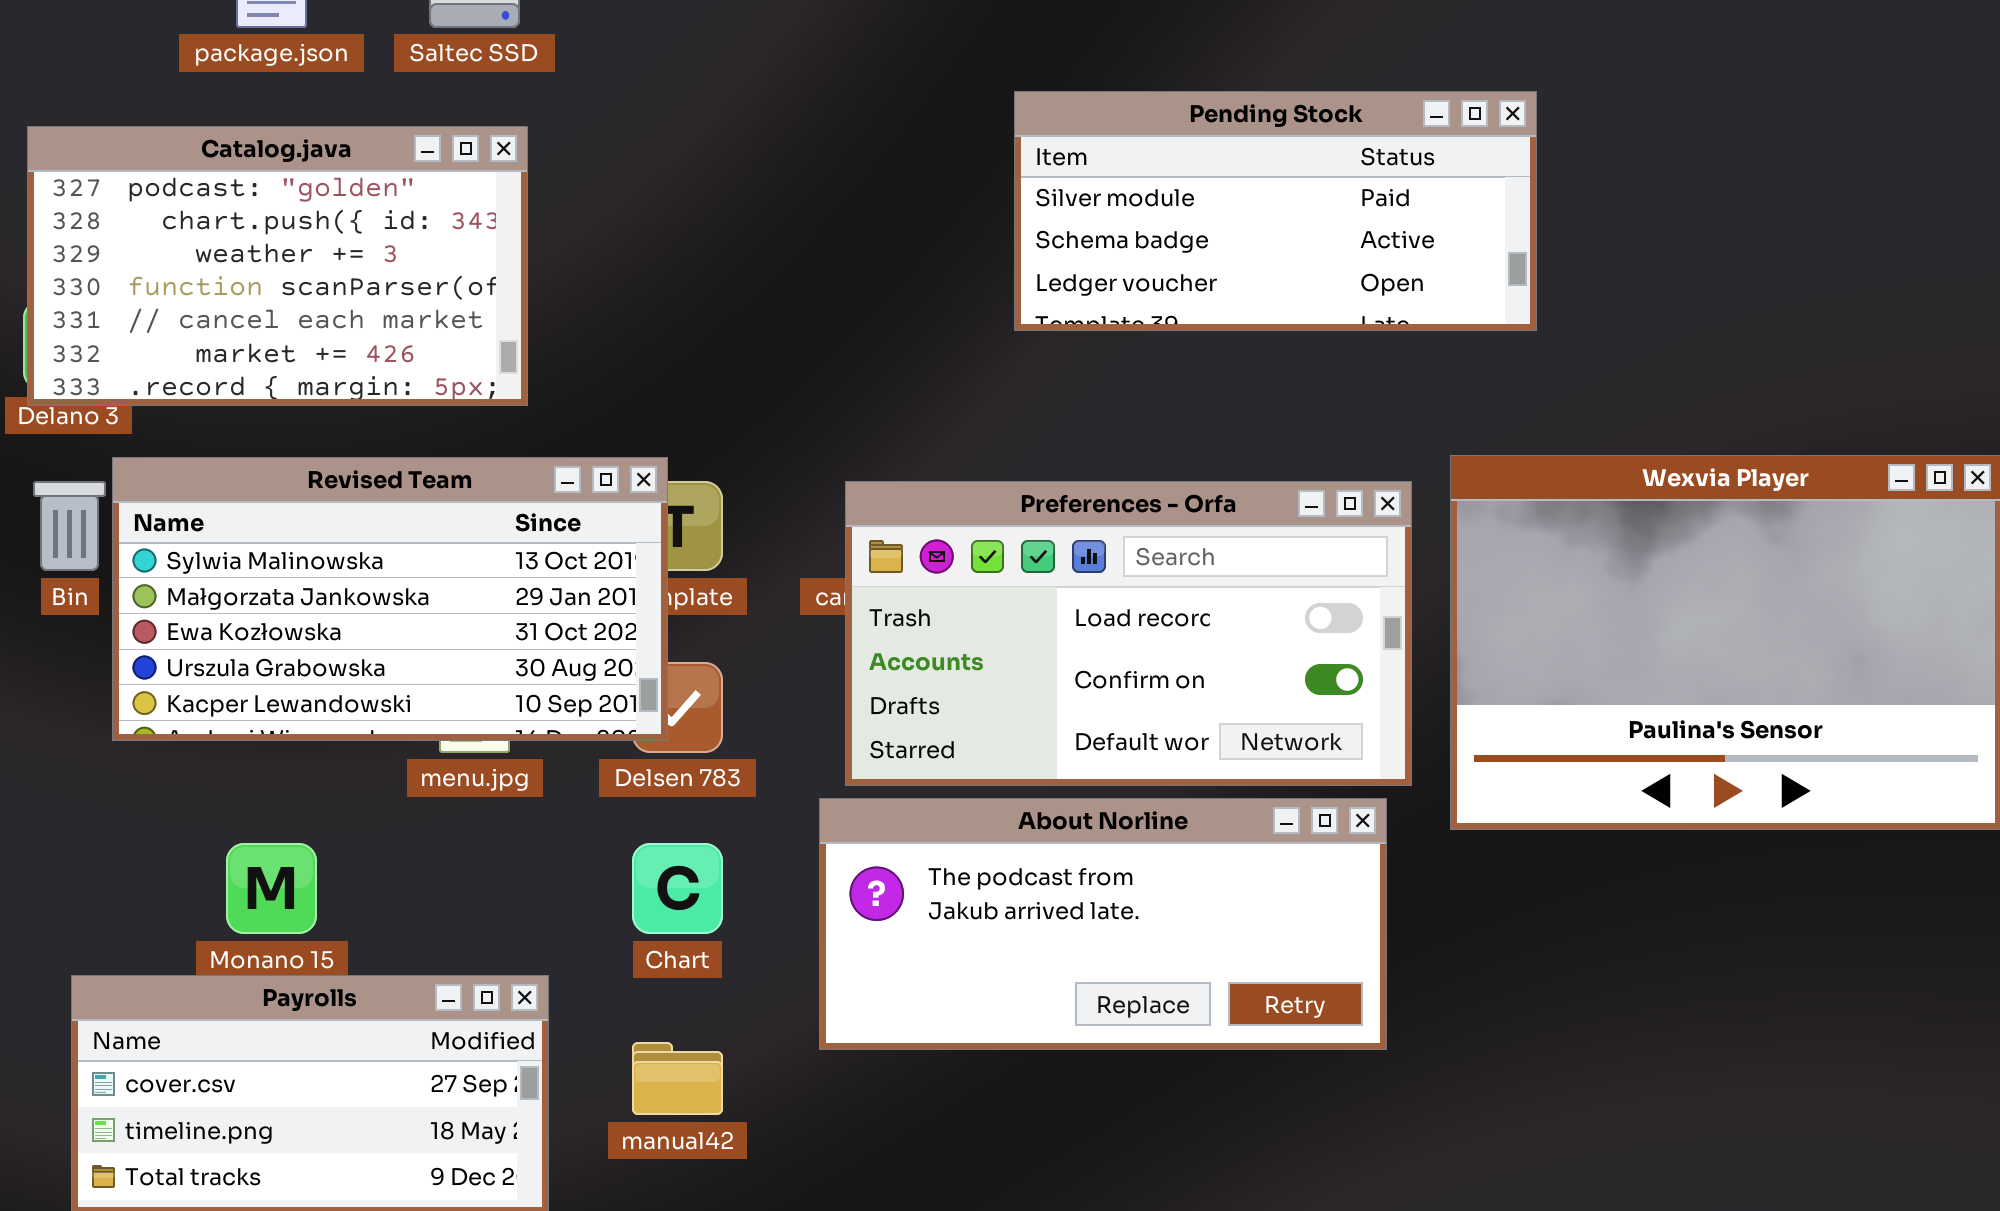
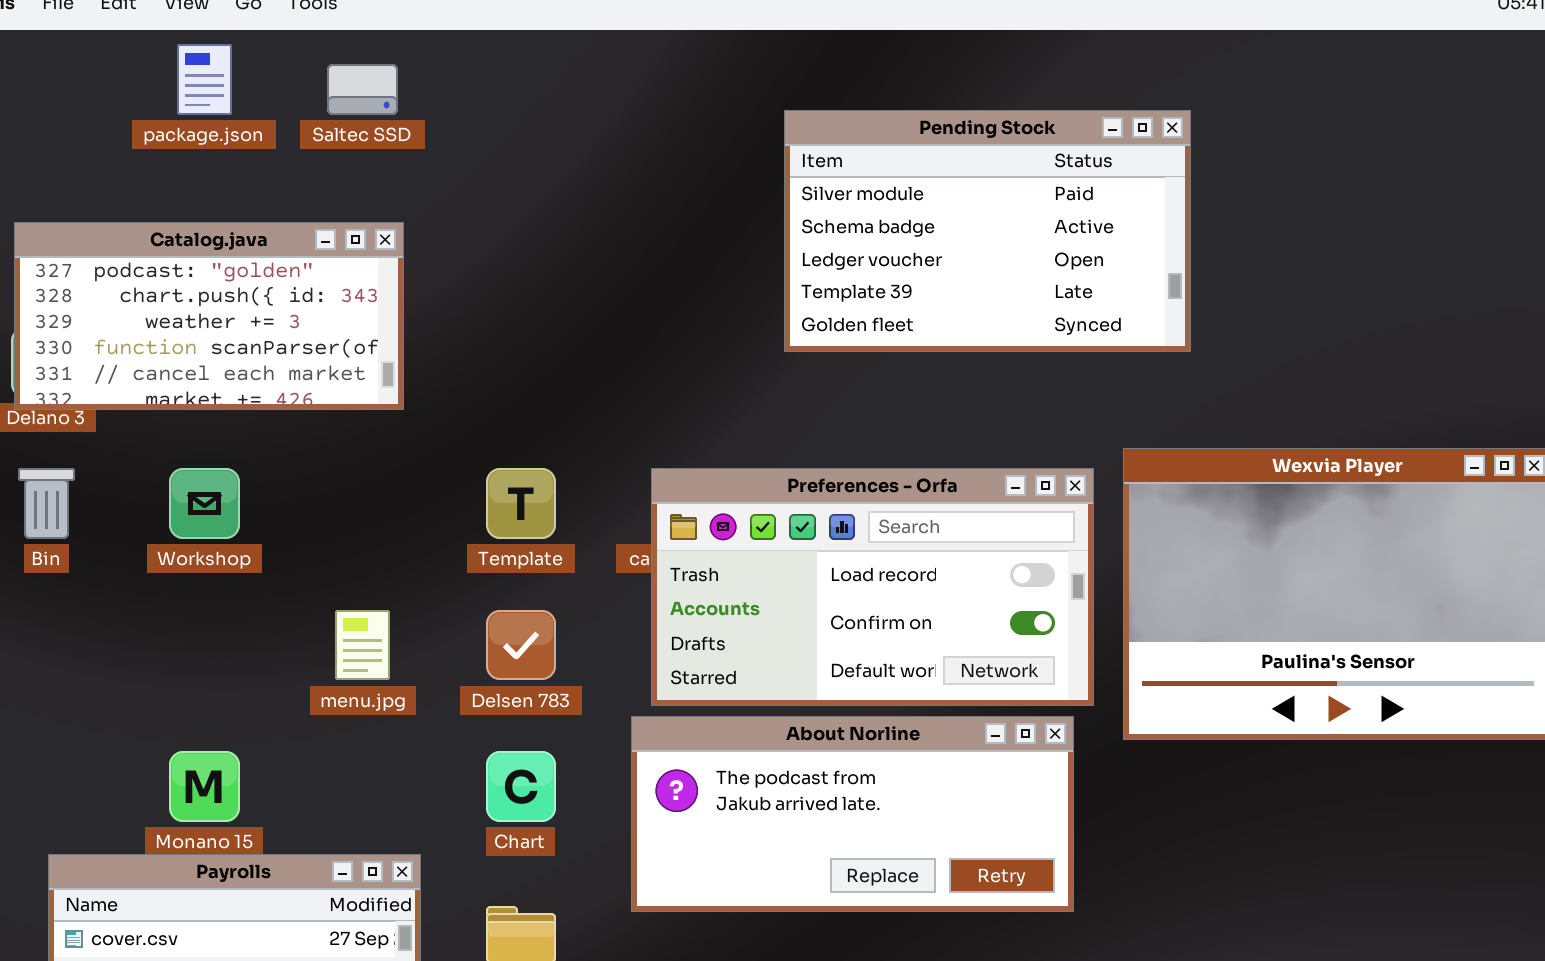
Pending Stock: [1014,91,1537,331] -> [784,110,1191,352], resized
Catalog.java: [27,126,528,406] -> [14,222,404,410], resized
Revised Team: [112,457,668,741] -> none, closed

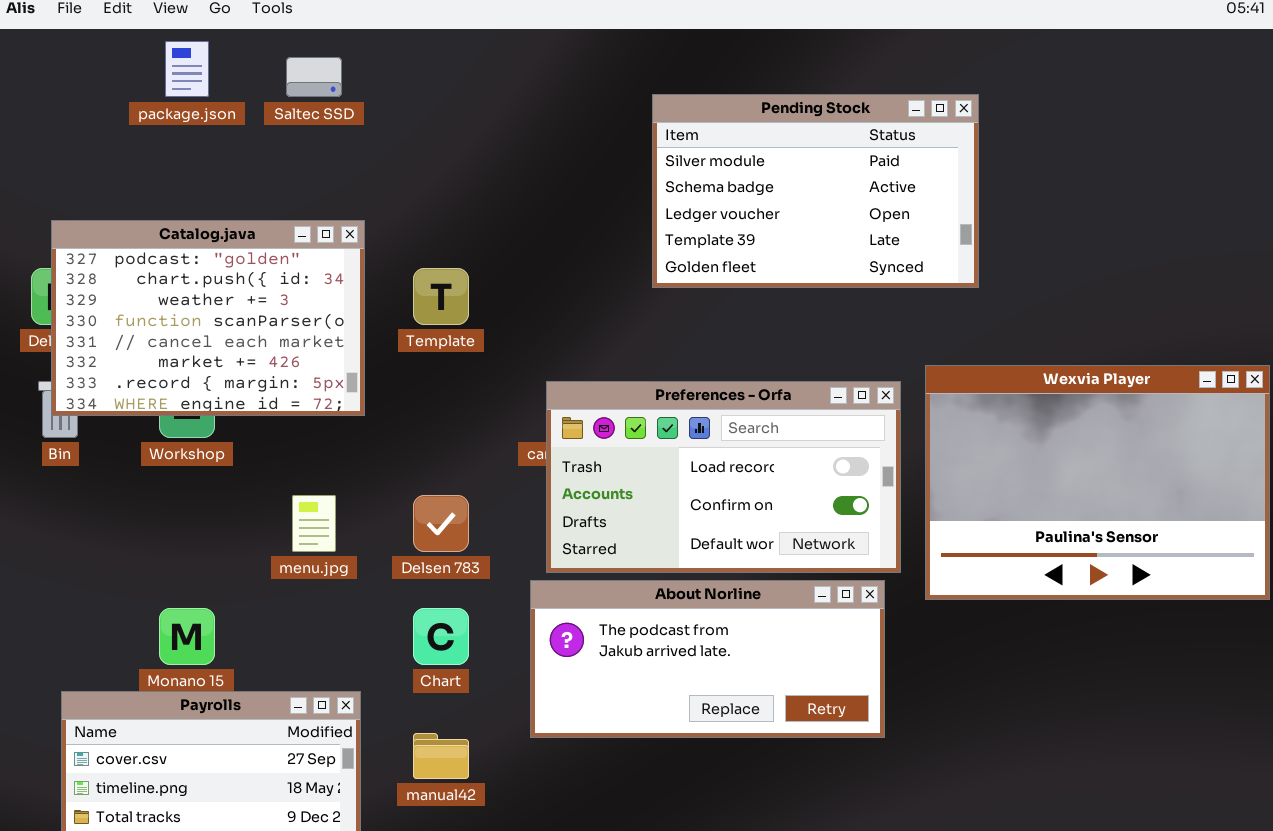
Catalog.java: [14,222,404,410] -> [51,220,365,416], moved, resized
Template: [486,468,556,539] -> [413,268,469,325], moved

